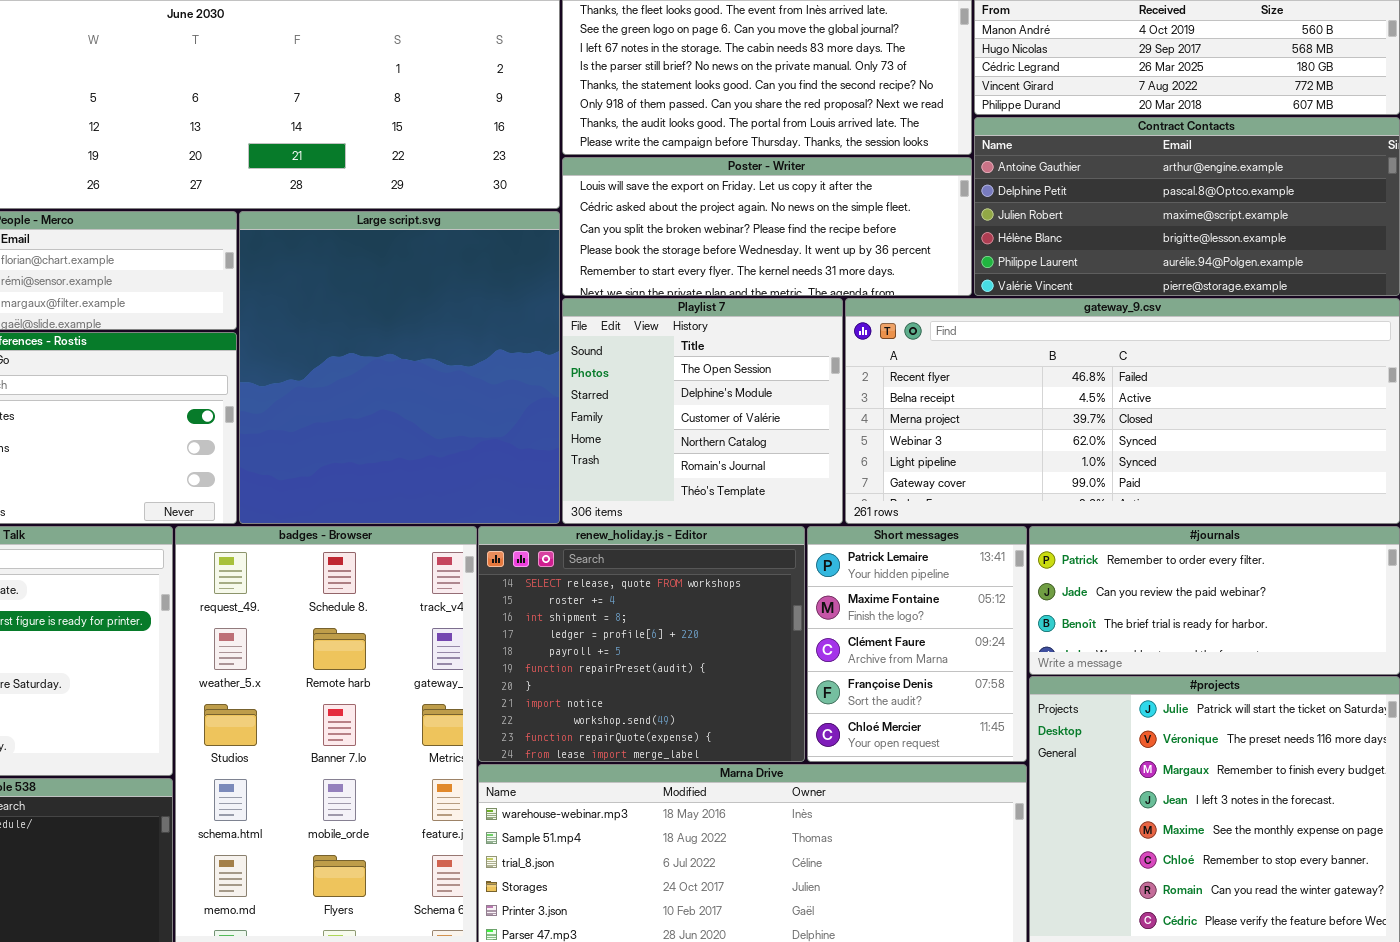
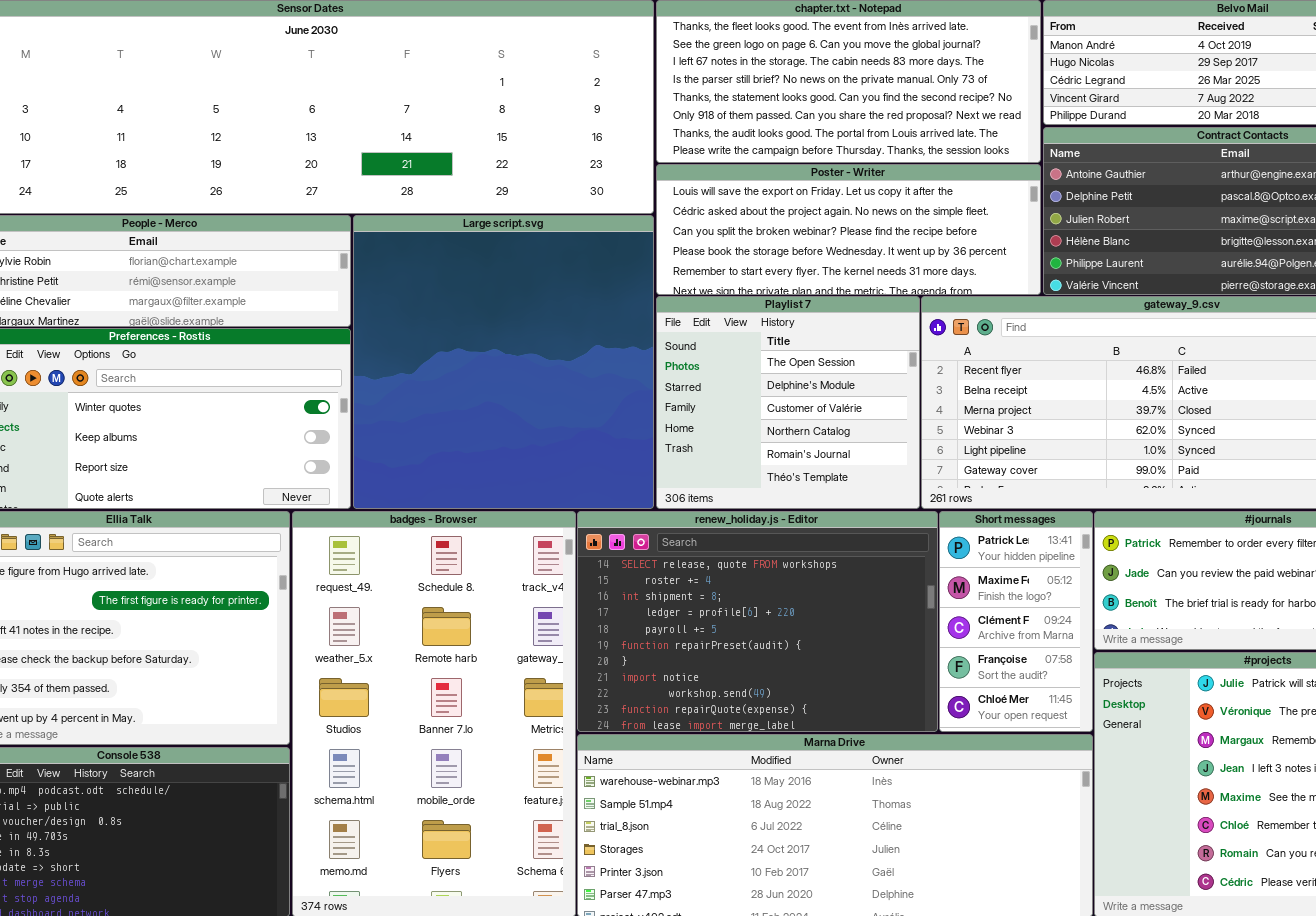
renew_holiday.js - Editor: [478,526,805,762] -> [577,511,938,732], resized
Short messages: [807,526,1027,762] -> [939,511,1093,732], resized

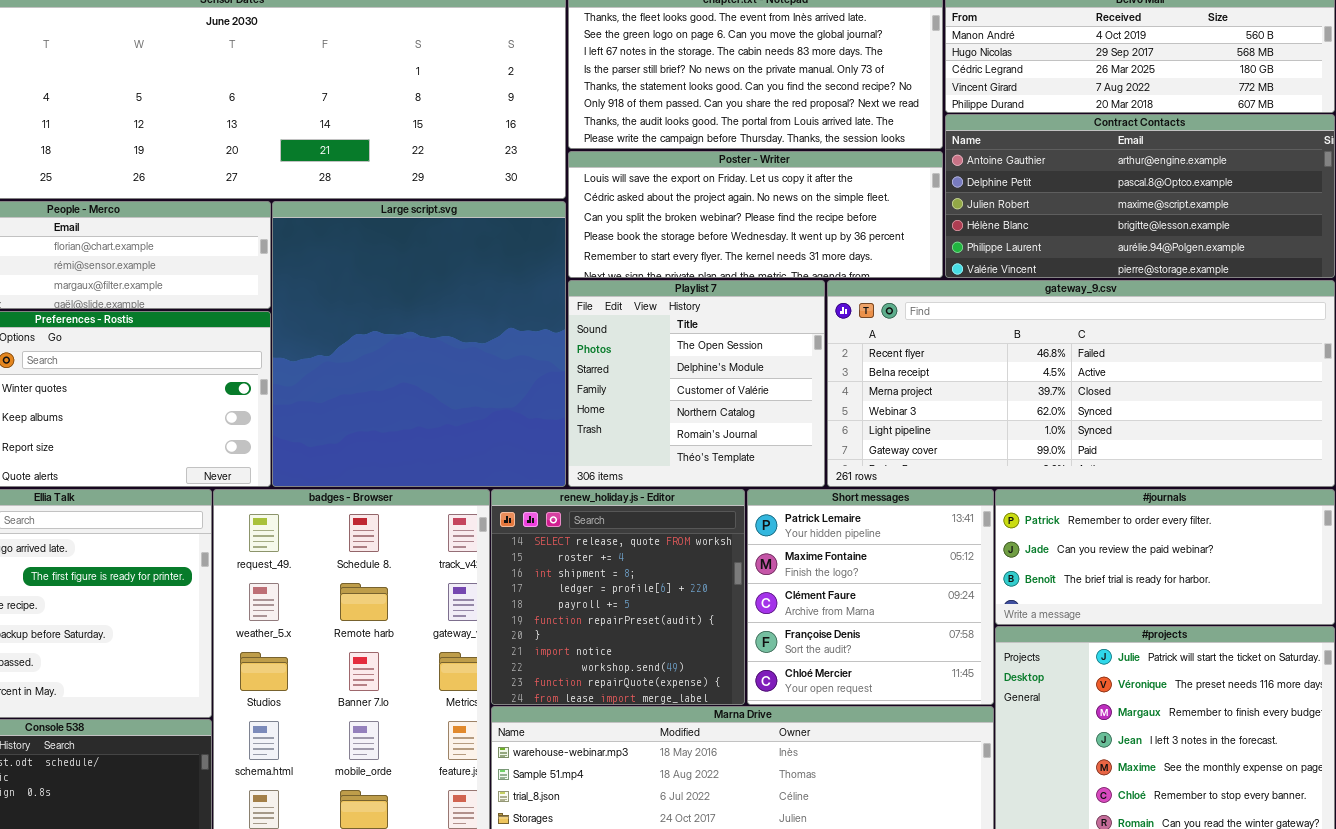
renew_holiday.js - Editor: [577,511,938,732] -> [491,489,745,705], resized
Short messages: [939,511,1093,732] -> [747,489,994,705], resized

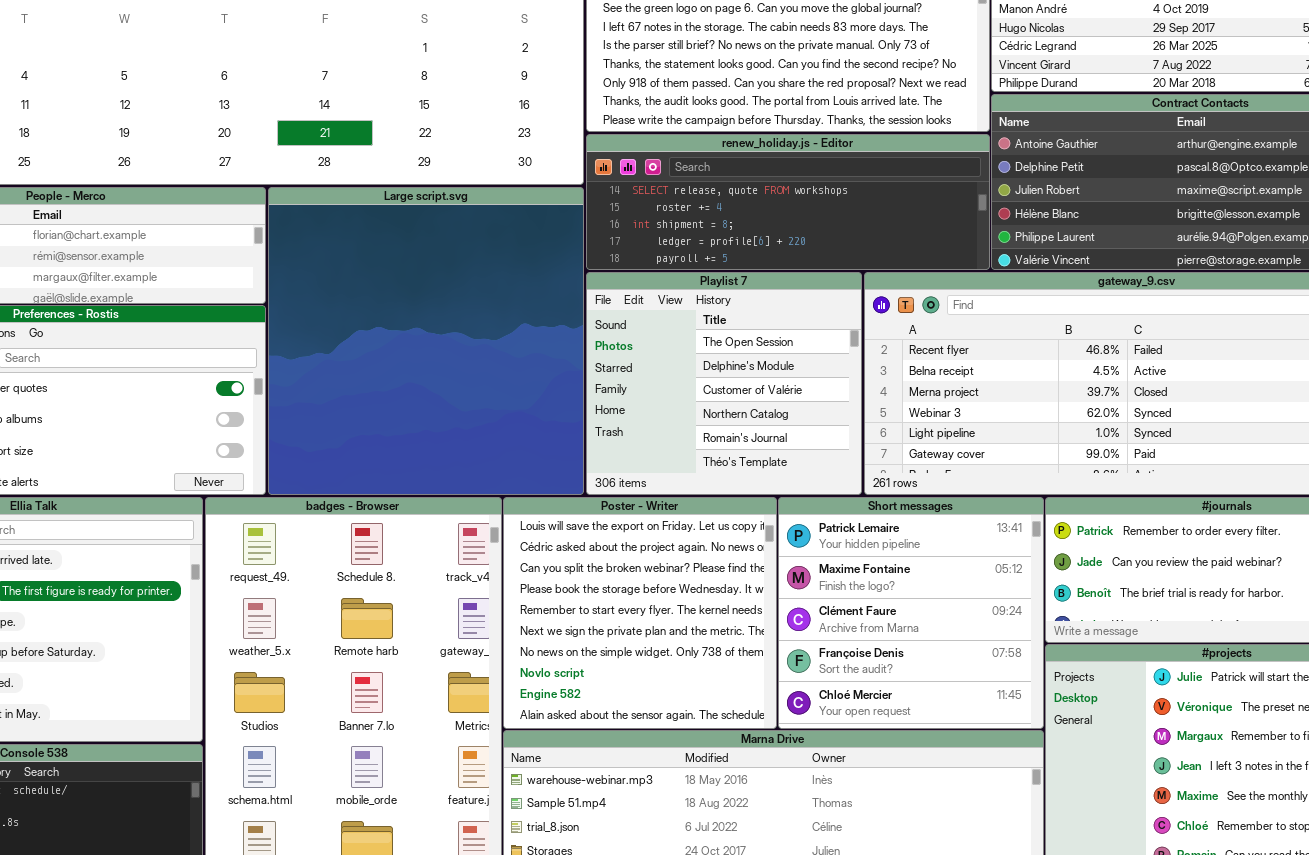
Poster - Writer: [568,151,943,278] -> [503,497,777,729], moved, resized
renew_holiday.js - Editor: [491,489,745,705] -> [586,134,990,270], moved, resized

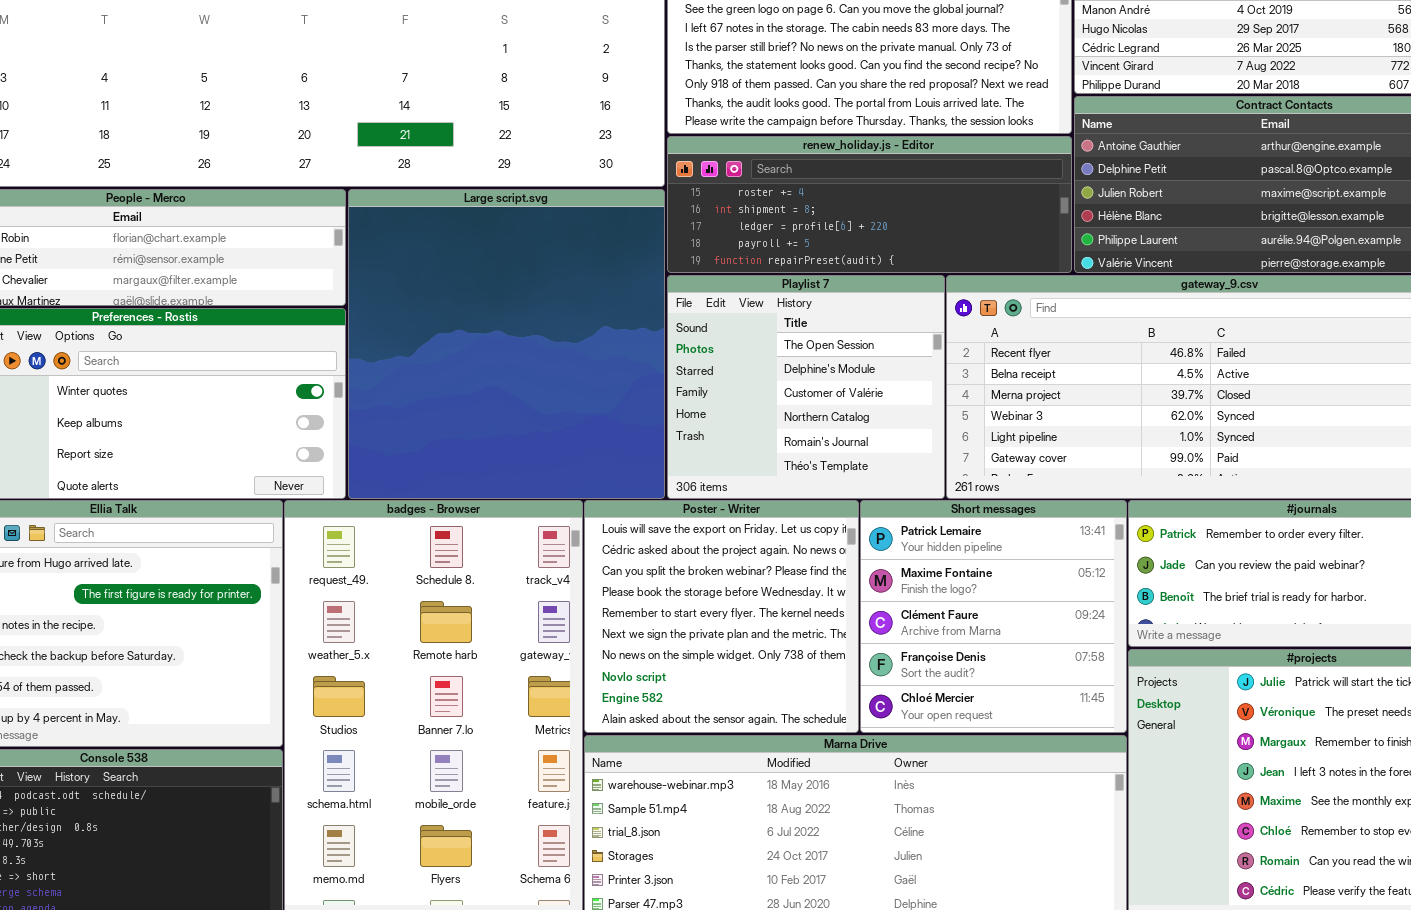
renew_holiday.js - Editor: [586,134,990,270] -> [667,136,1072,273], scrolled down 1 row

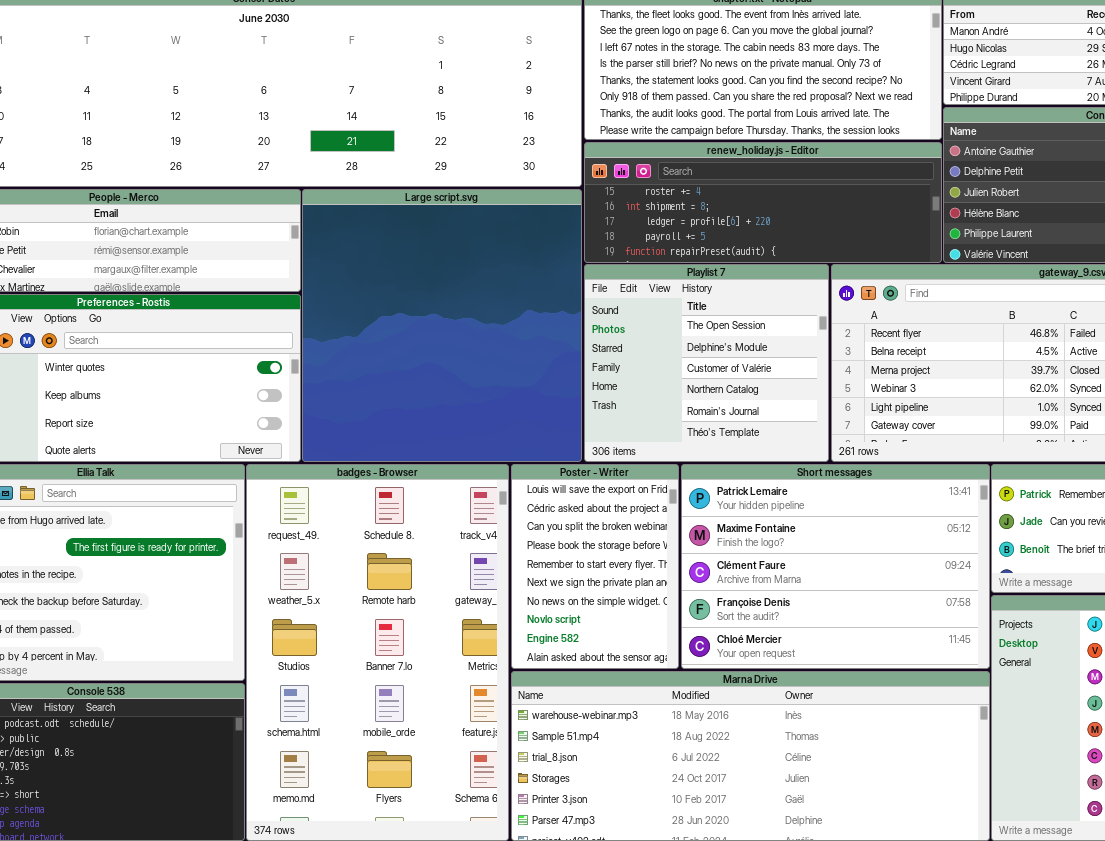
Poster - Writer: [584,500,859,733] -> [511,464,679,669], resized
Short messages: [860,500,1127,733] -> [681,464,990,669], resized

